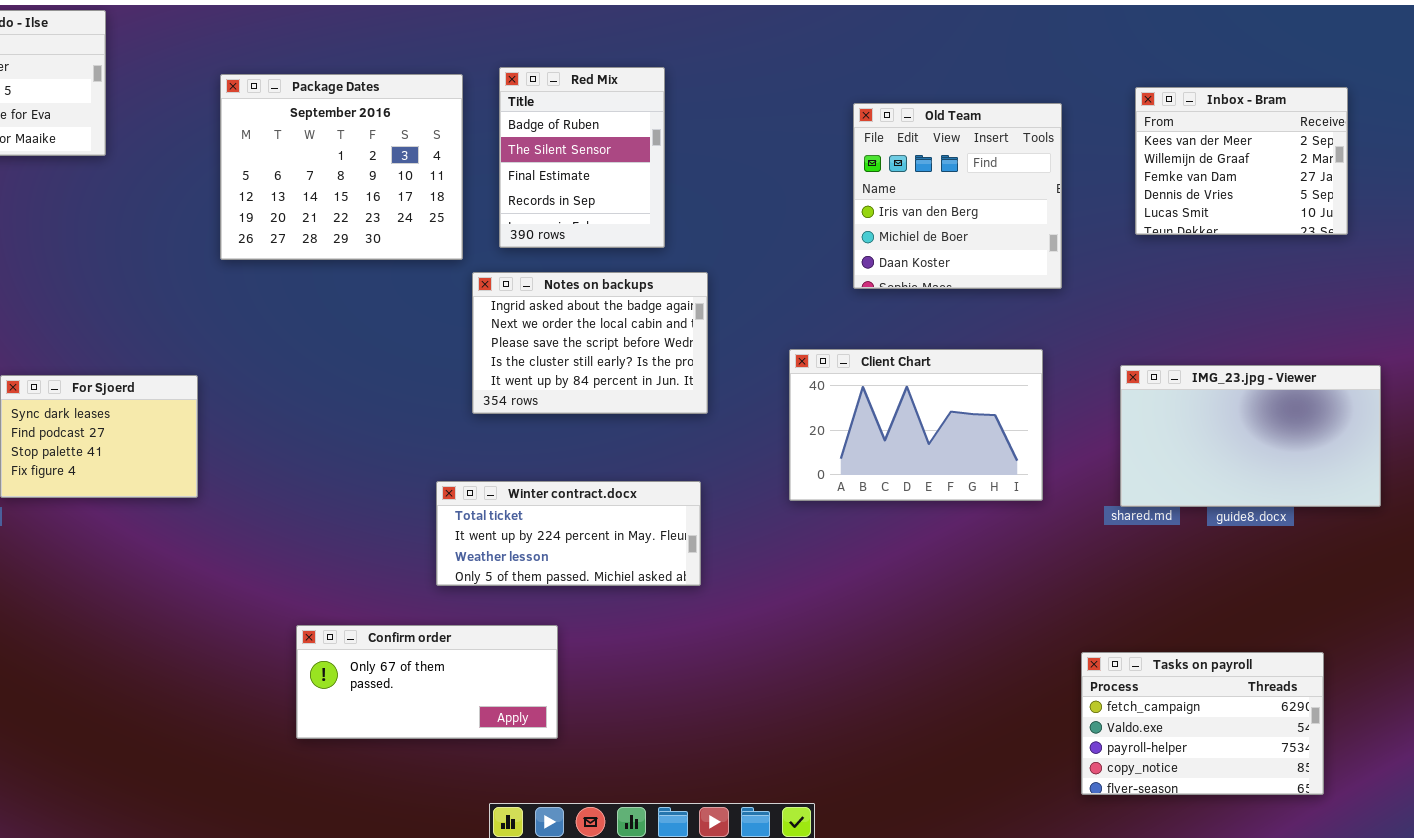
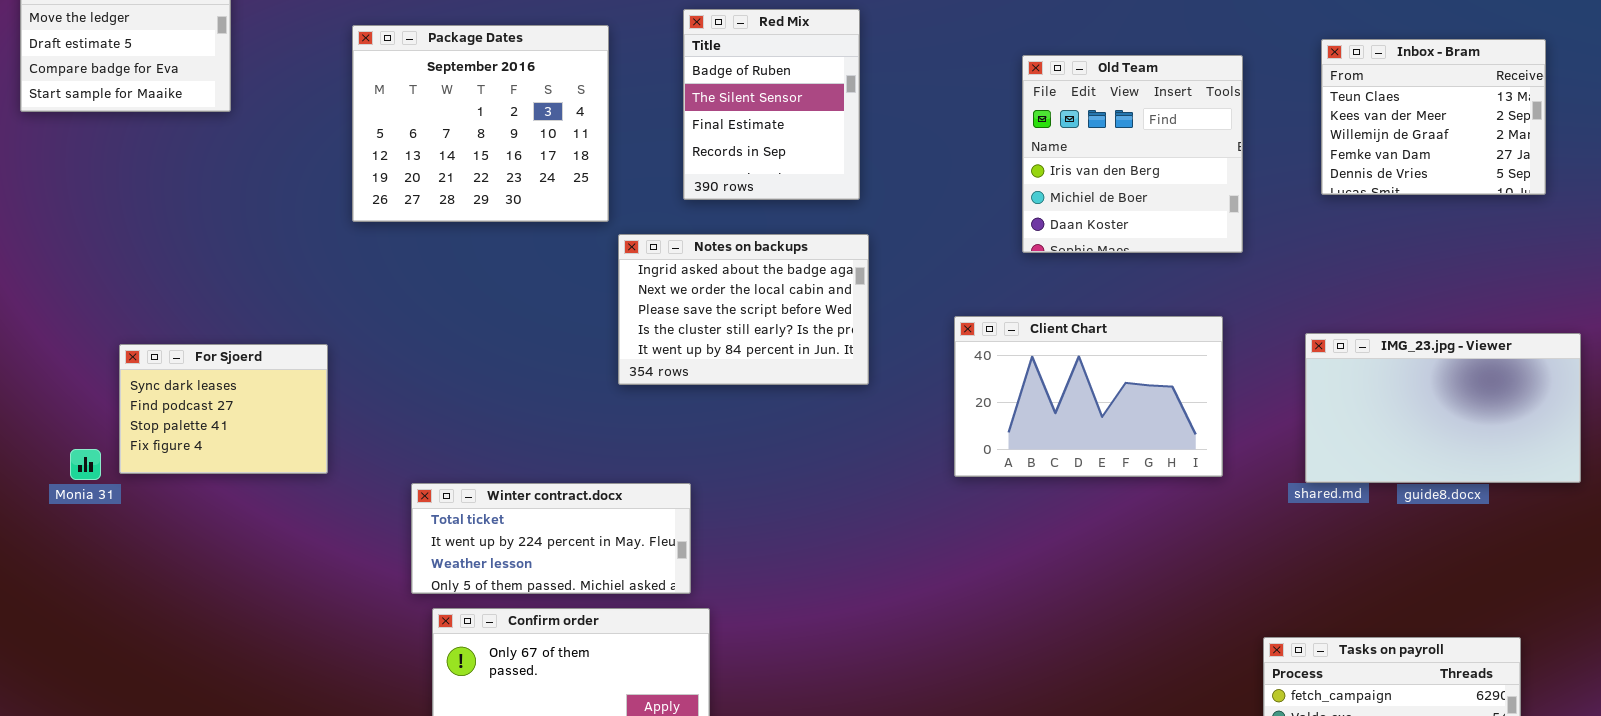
Red Mix: [499,67,665,248] -> [683,9,860,200], moved
Inbox - Bram: [1135,87,1348,235] -> [1321,39,1546,195], scrolled up 1 row
Winter contract.docx: [436,481,701,586] -> [411,483,691,594], moved

